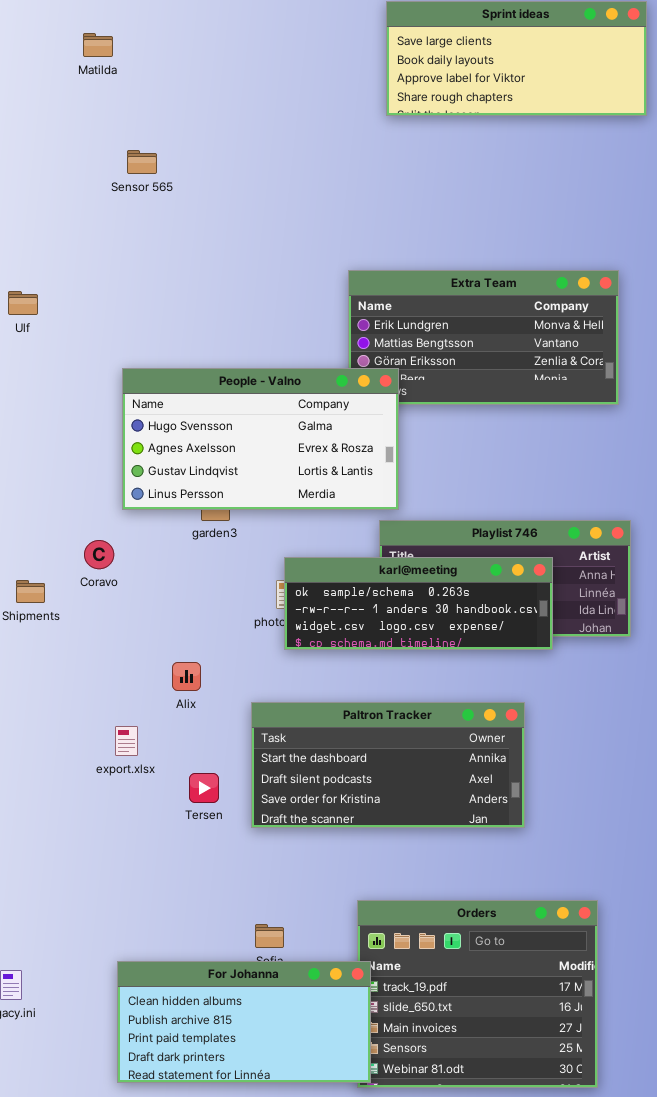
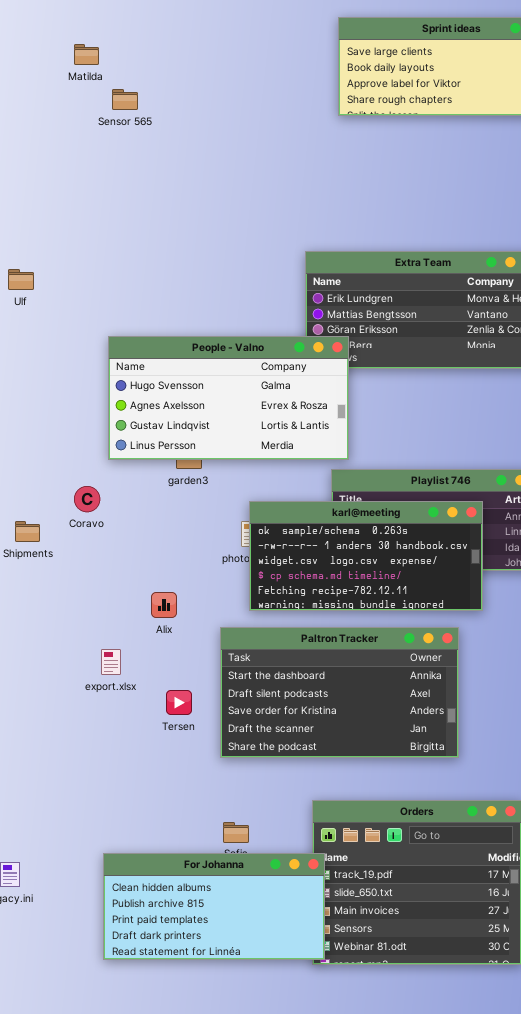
Sensor 565: [127,150,157,174] -> [112,89,138,110], moved
karl@meeting: [284,557,553,650] -> [249,501,483,611], resized
Paltron Tracker: [251,702,525,828] -> [220,627,459,758], resized

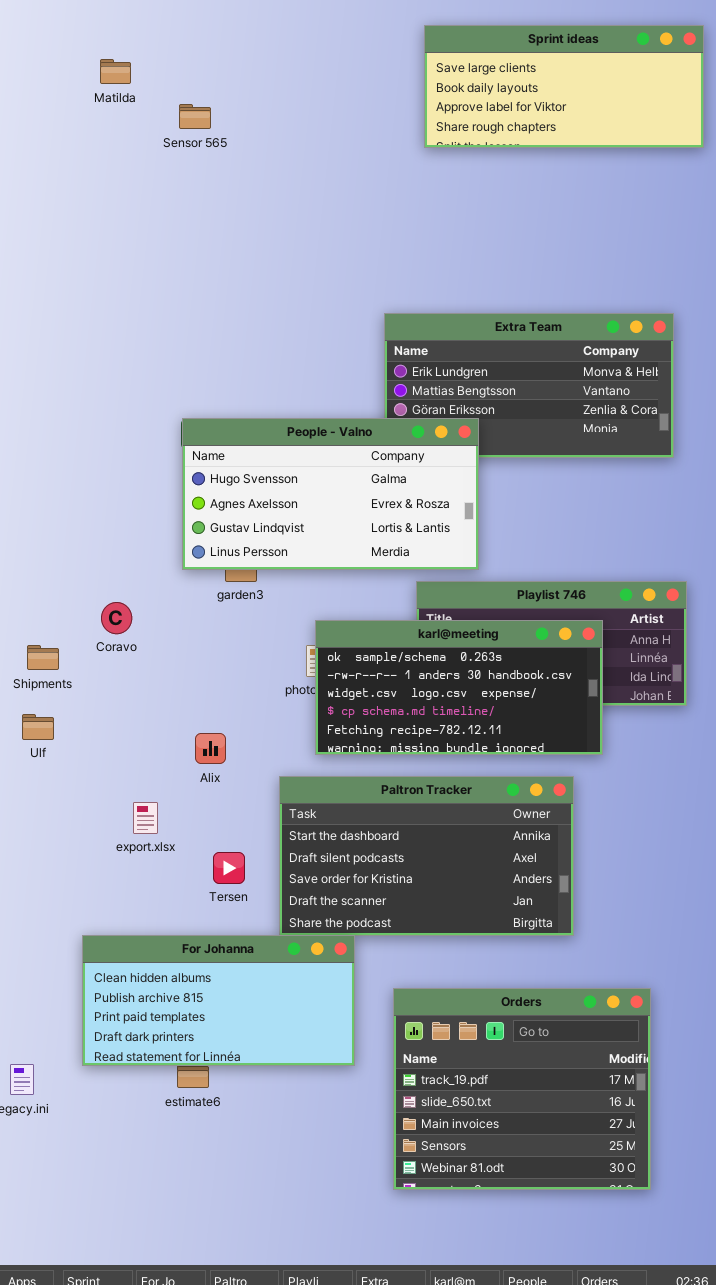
Sensor 565: [112,89,138,110] -> [179,104,211,129], moved
Ulf: [8,269,34,290] -> [22,714,54,740], moved
People - Valno: [108,336,349,460] -> [182,418,479,570], moved
For Johanna: [103,853,325,960] -> [82,935,355,1066], moved

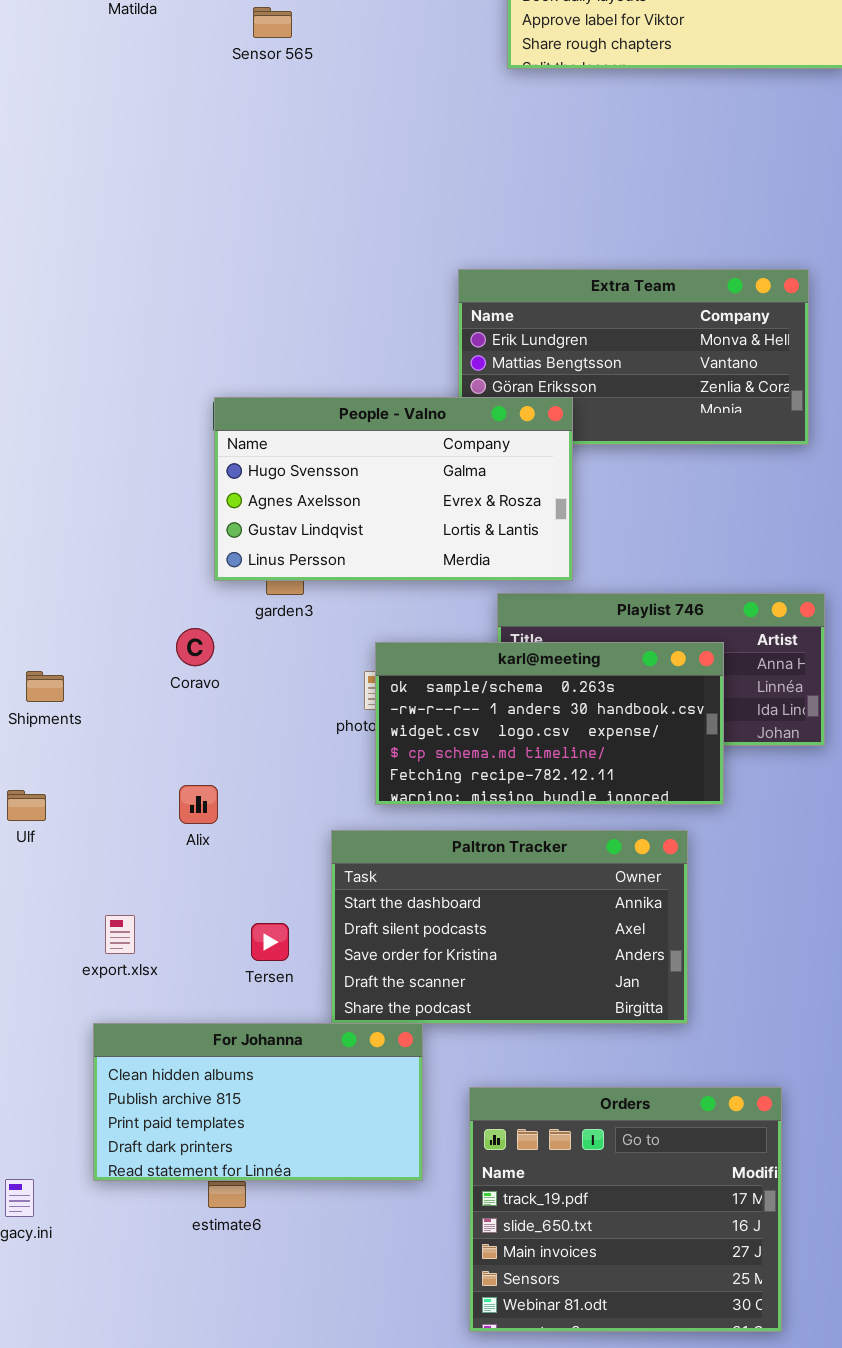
Sensor 565: [179,104,211,129] -> [253,7,292,38], moved
Coravo: [101,602,132,634] -> [176,628,214,666], moved
Ulf: [22,714,54,740] -> [7,790,46,821], moved
Alix: [195,733,226,764] -> [179,785,218,824], moved
export.xlsx: [133,802,158,834] -> [105,915,135,954], moved

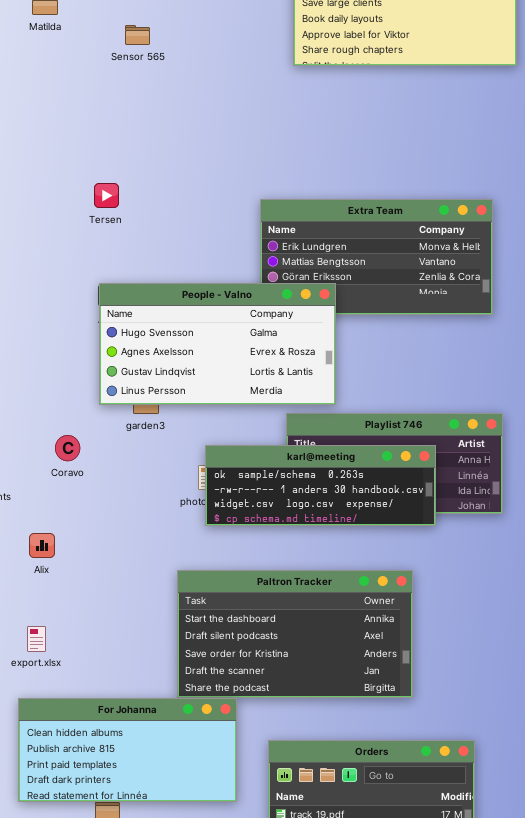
Coravo: [176,628,214,666] -> [55,435,80,461], moved
karl@meeting: [375,642,724,805] -> [205,445,436,526], resized
Alix: [179,785,218,824] -> [29,533,55,558], moved
Tersen: [251,923,289,961] -> [94,183,119,208], moved

